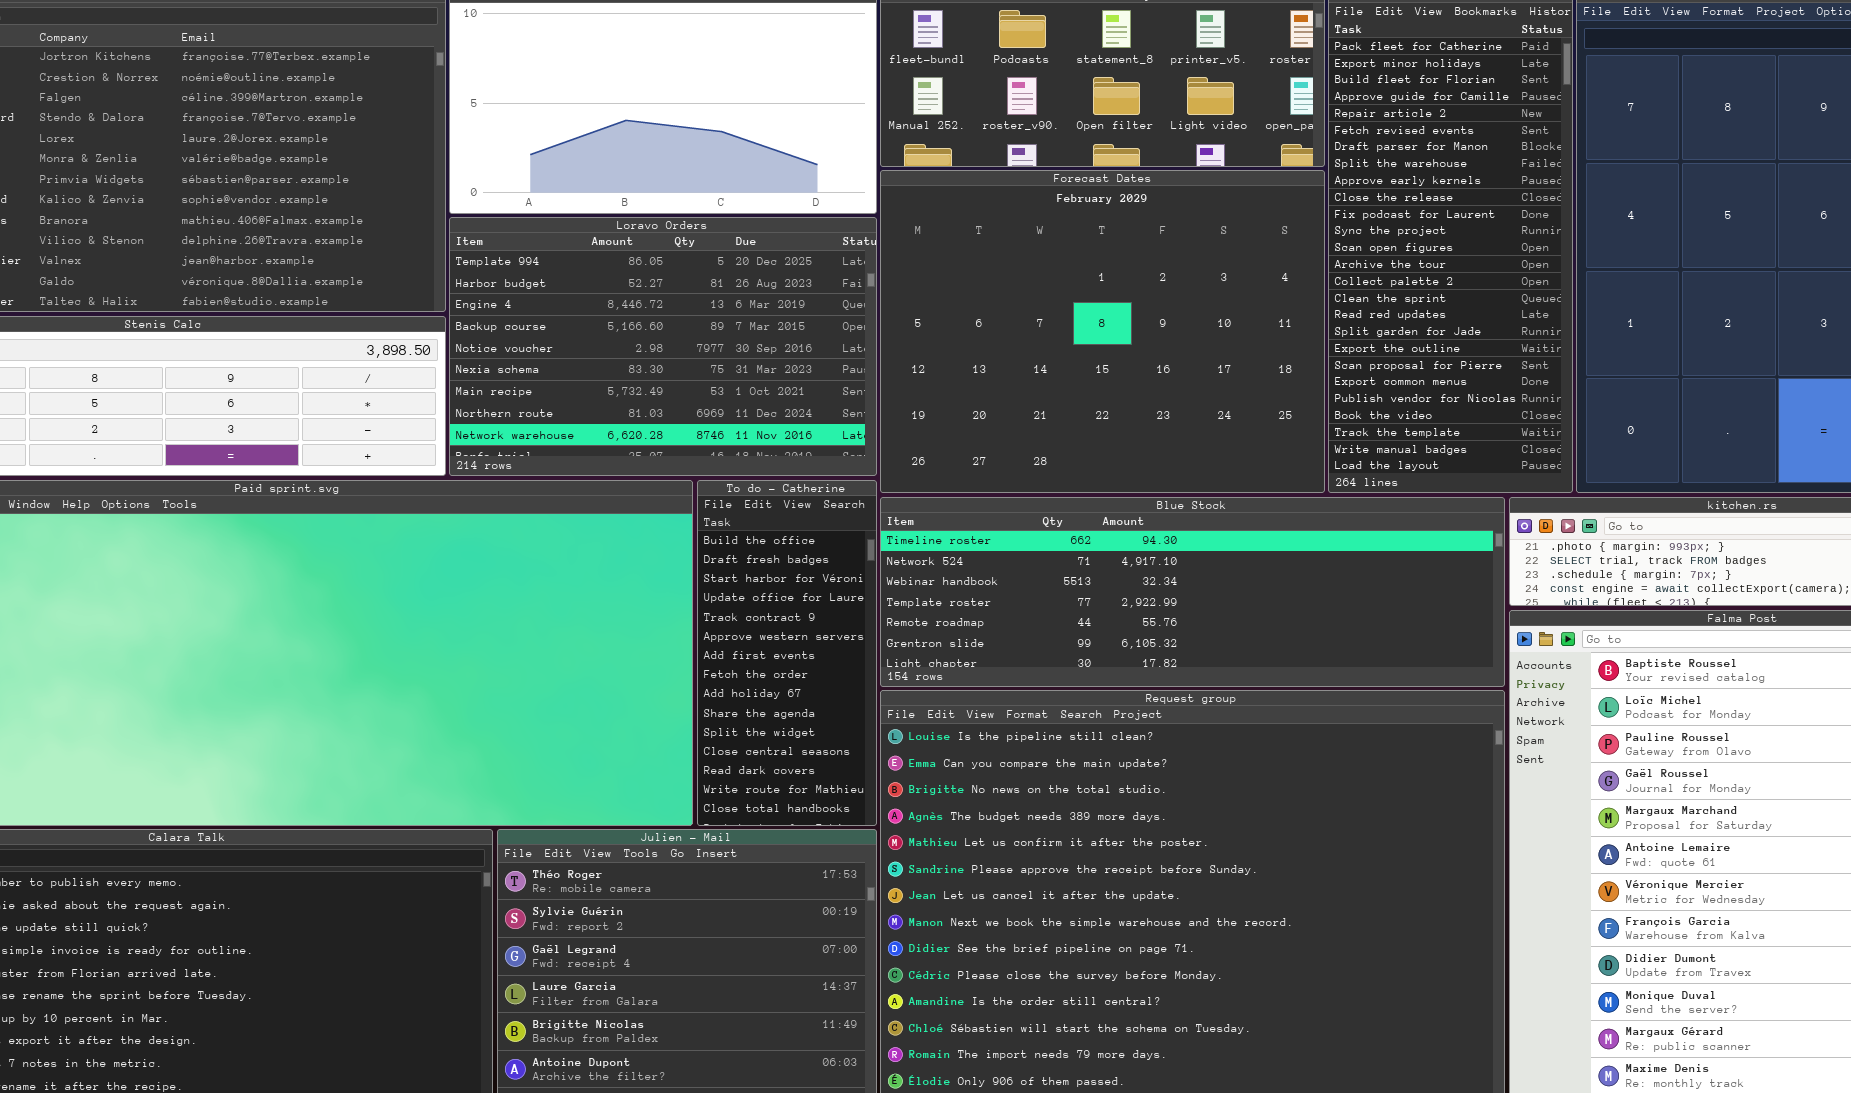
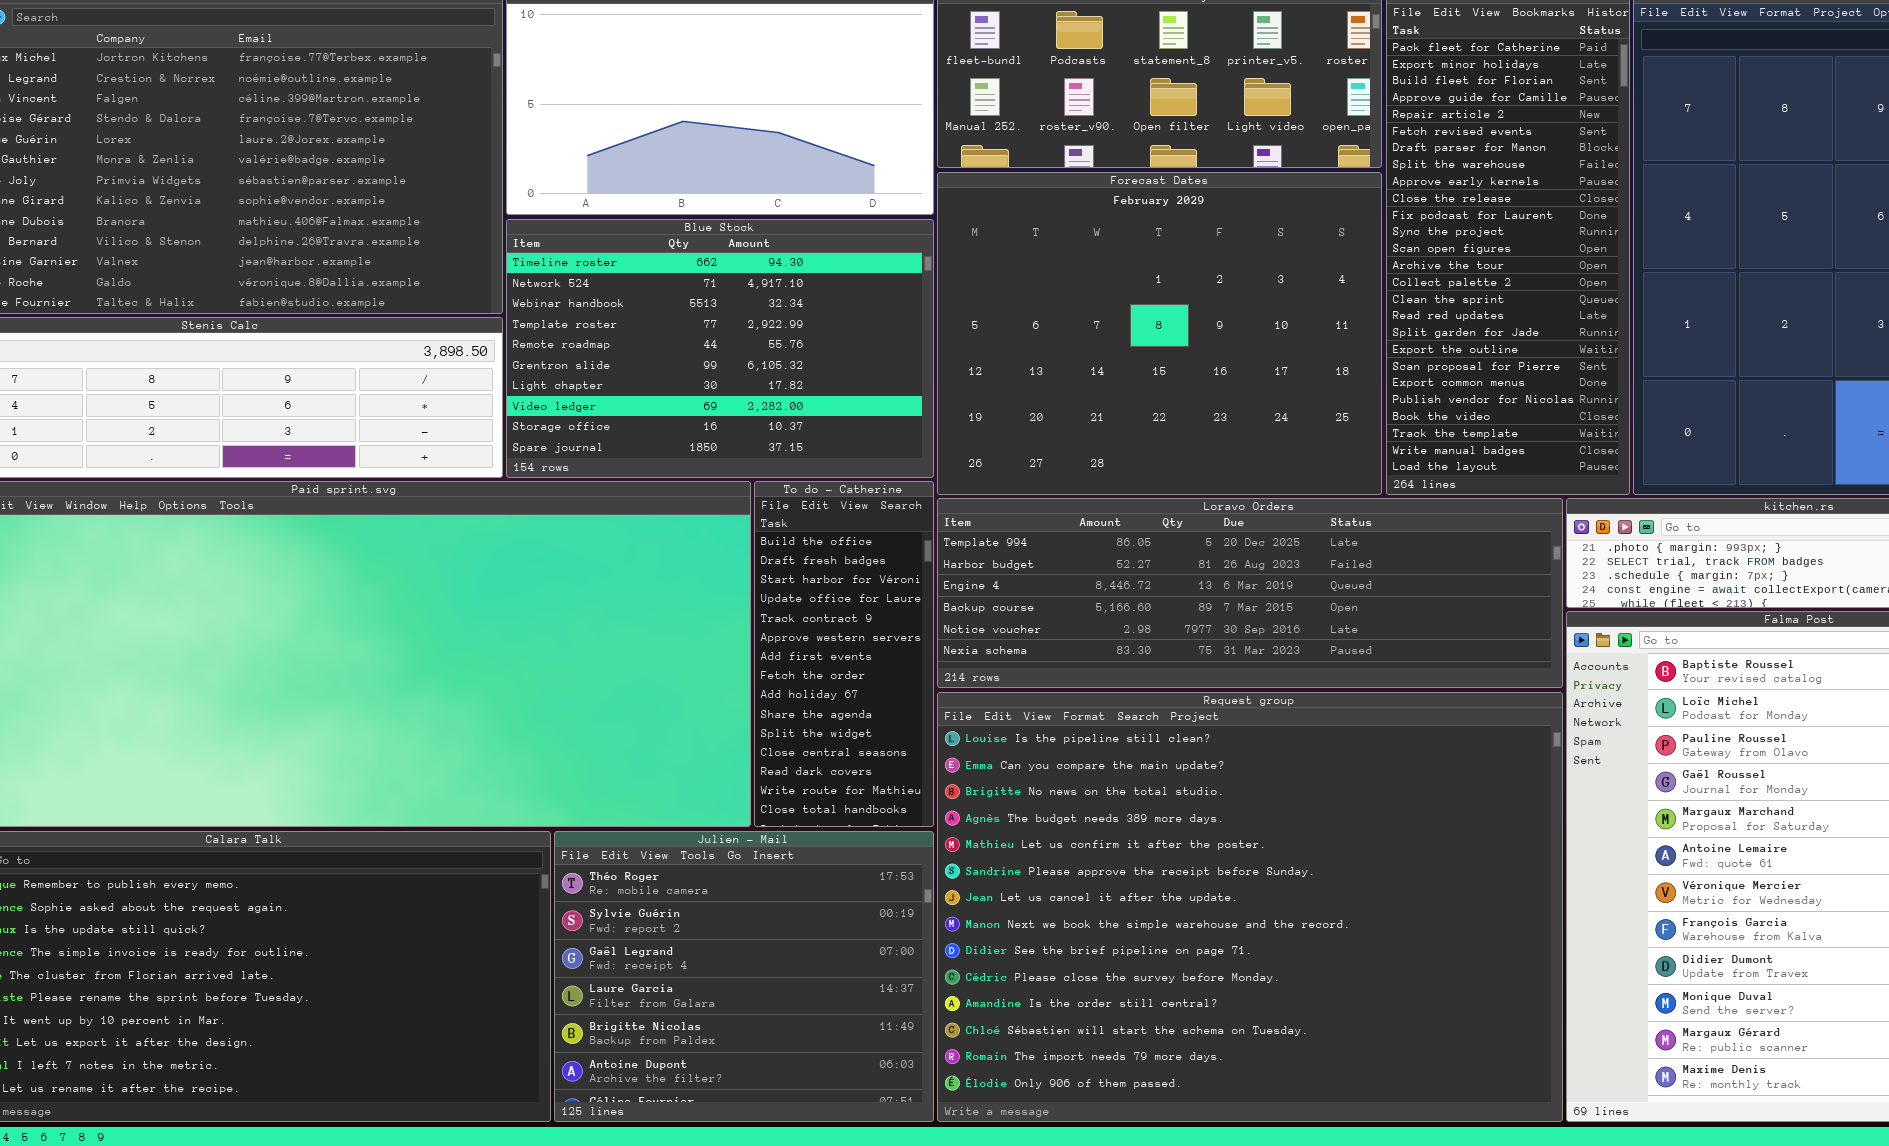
Loravo Orders: [449,217,877,476] -> [937,498,1563,688], moved, resized
Blue Stock: [880,497,1505,687] -> [506,219,934,478], moved, resized

